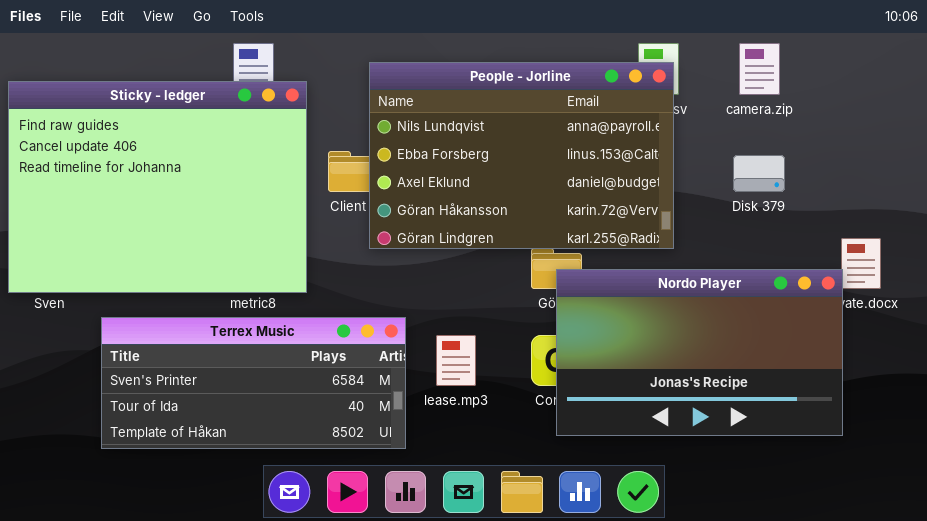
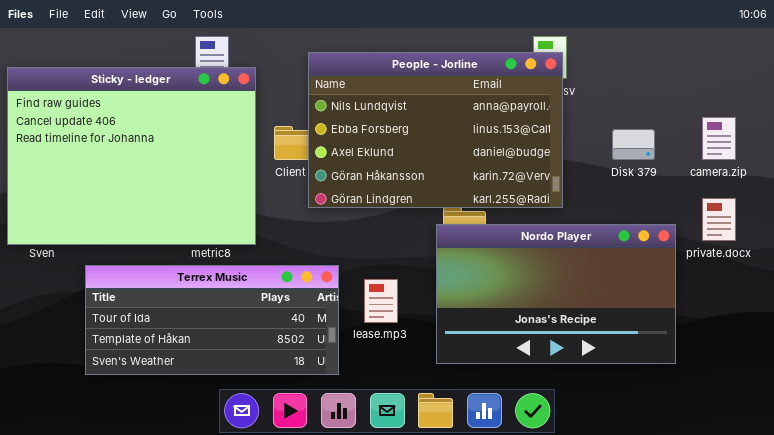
camera.zip: [739,43,780,95] -> [702,117,736,160], moved
Nordo Player: [556,269,843,436] -> [436,224,676,364], moved
Terrex Music: [101,317,406,449] -> [85,265,339,375], scrolled down 1 row

